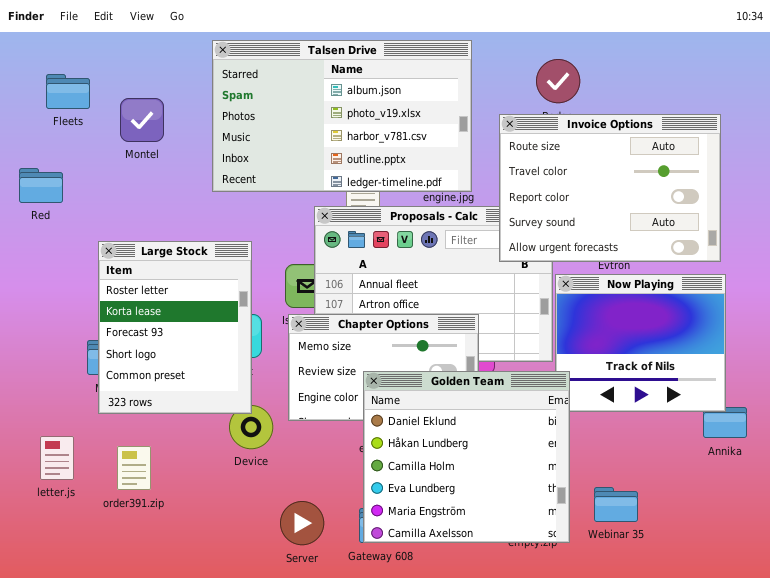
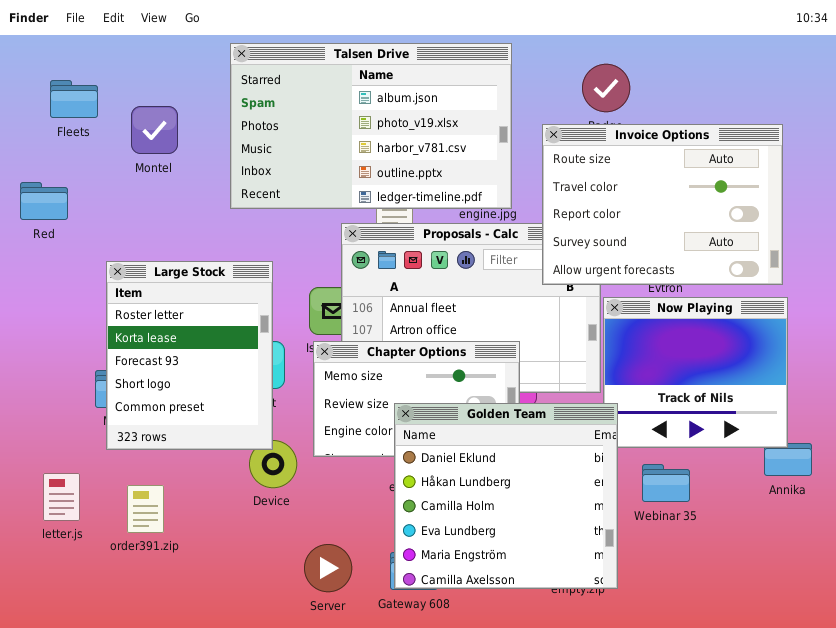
Webinar 35: [594,487,638,522] -> [642,464,690,502], moved

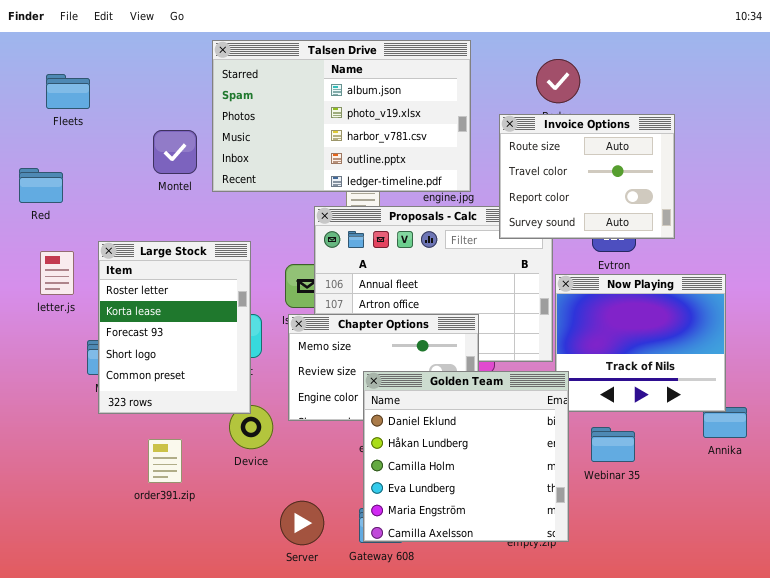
Montel: [131,106,178,154] -> [153,130,197,174], moved
Invoice Options: [542,124,783,285] -> [499,114,675,239], resized
letter.js: [43,473,80,521] -> [40,251,74,295], moved
order391.zip: [127,485,164,533] -> [148,439,182,483], moved

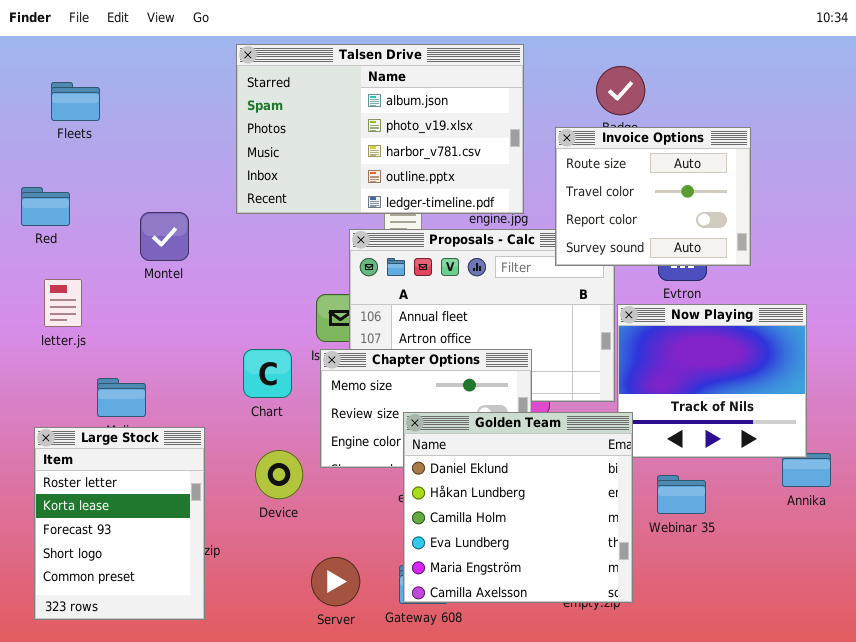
Montel: [153,130,197,174] -> [140,212,189,261], moved
Large Stock: [98,241,251,414] -> [34,427,205,620], moved

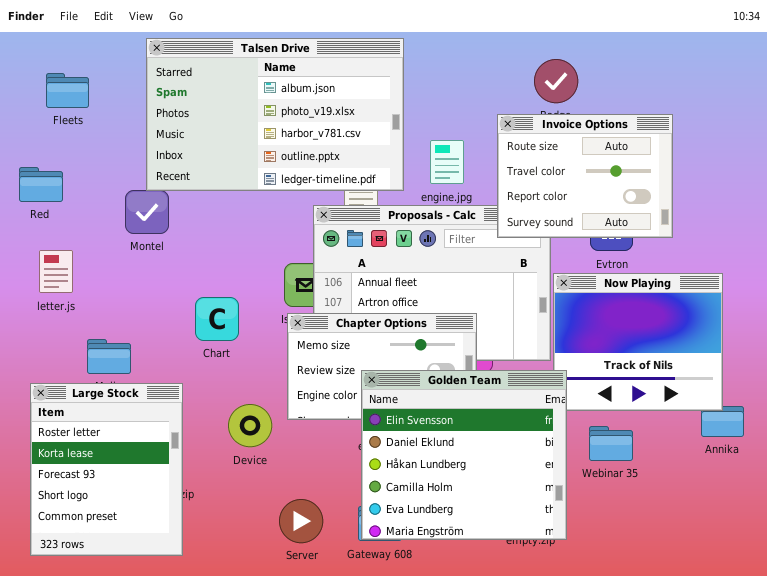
Talsen Drive: [236,44,524,214] -> [146,38,404,191], moved
Chart: [243,349,292,398] -> [195,297,239,341], moved
Golden Team: [403,412,633,603] -> [361,370,567,540], scrolled up 1 row

